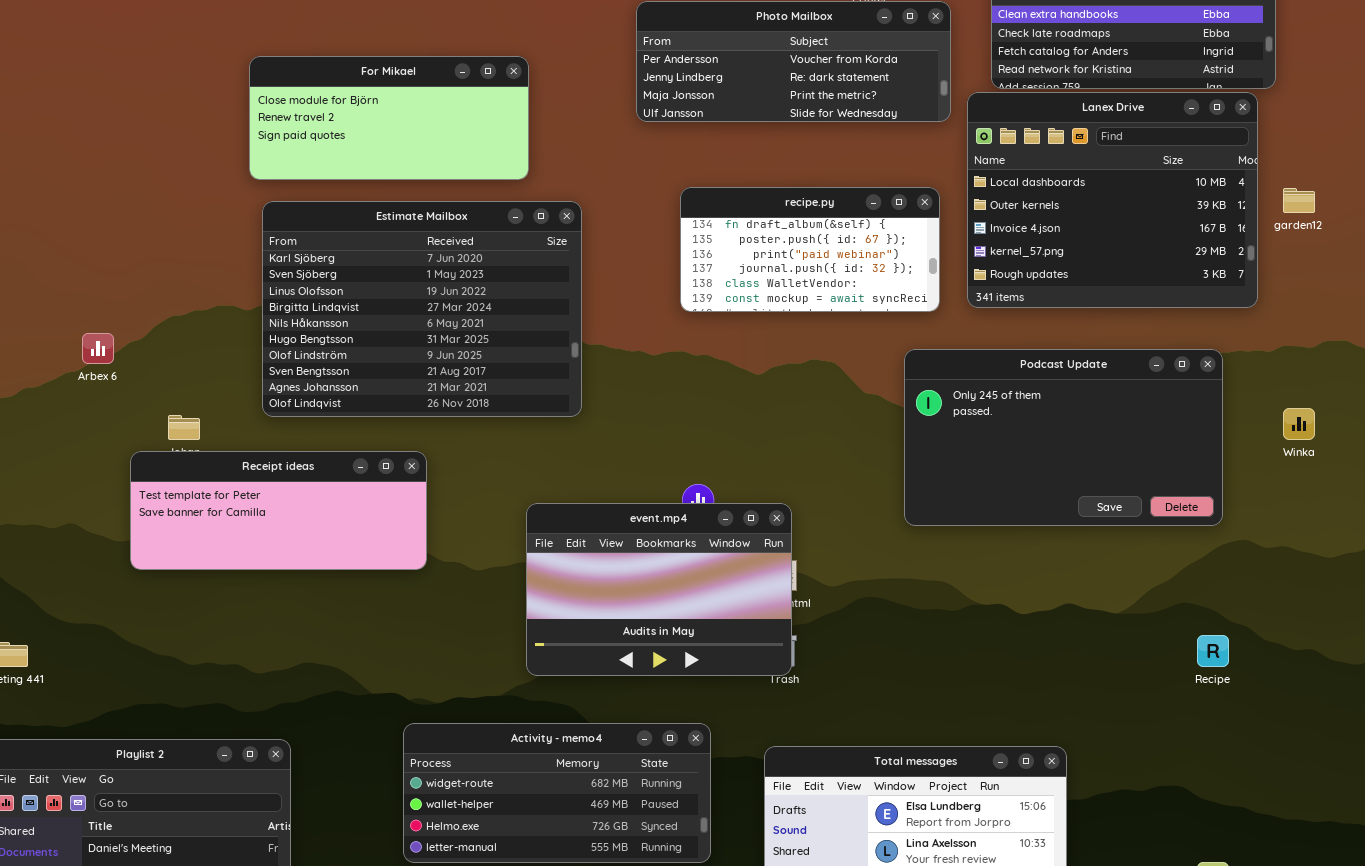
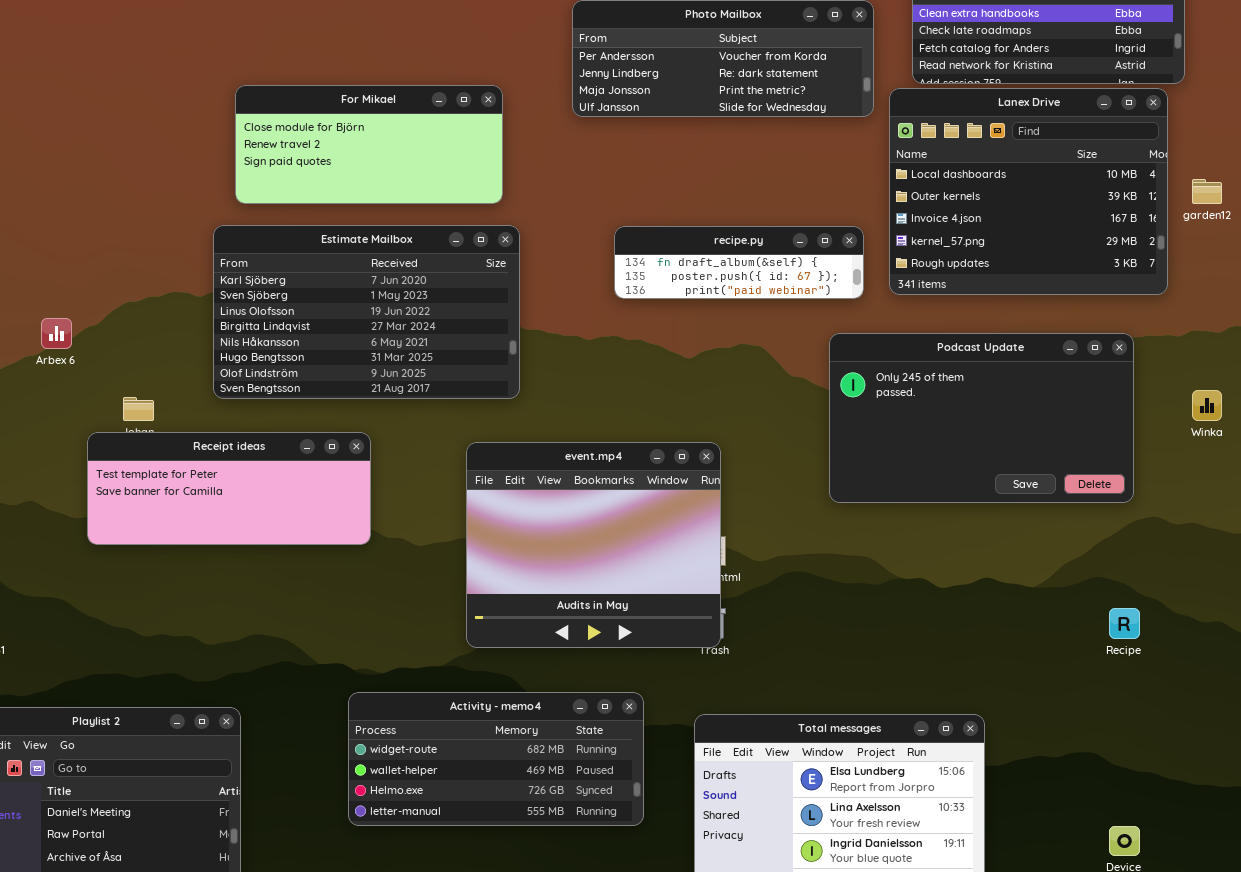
For Mikael: [249,56,529,180] -> [235,85,503,204], moved
recipe.py: [680,187,940,312] -> [614,226,864,299], resized
Estimate Mailbox: [262,201,582,417] -> [213,225,520,399], resized
event.mp4: [526,503,792,676] -> [466,442,721,648], resized

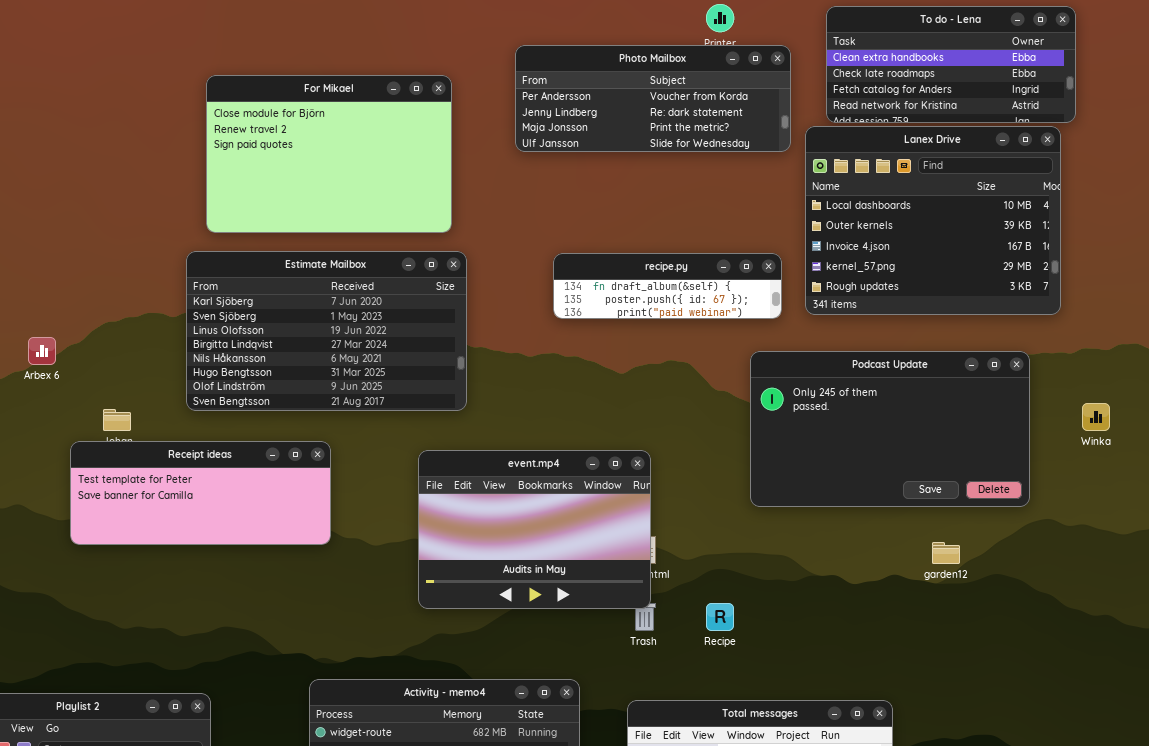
For Mikael: [235,85,503,204] -> [206,75,452,233], resized
garden12: [1192,179,1222,204] -> [932,542,960,564], moved
event.mp4: [466,442,721,648] -> [418,450,651,609], resized
Recipe: [1109,608,1140,639] -> [706,603,734,631], moved

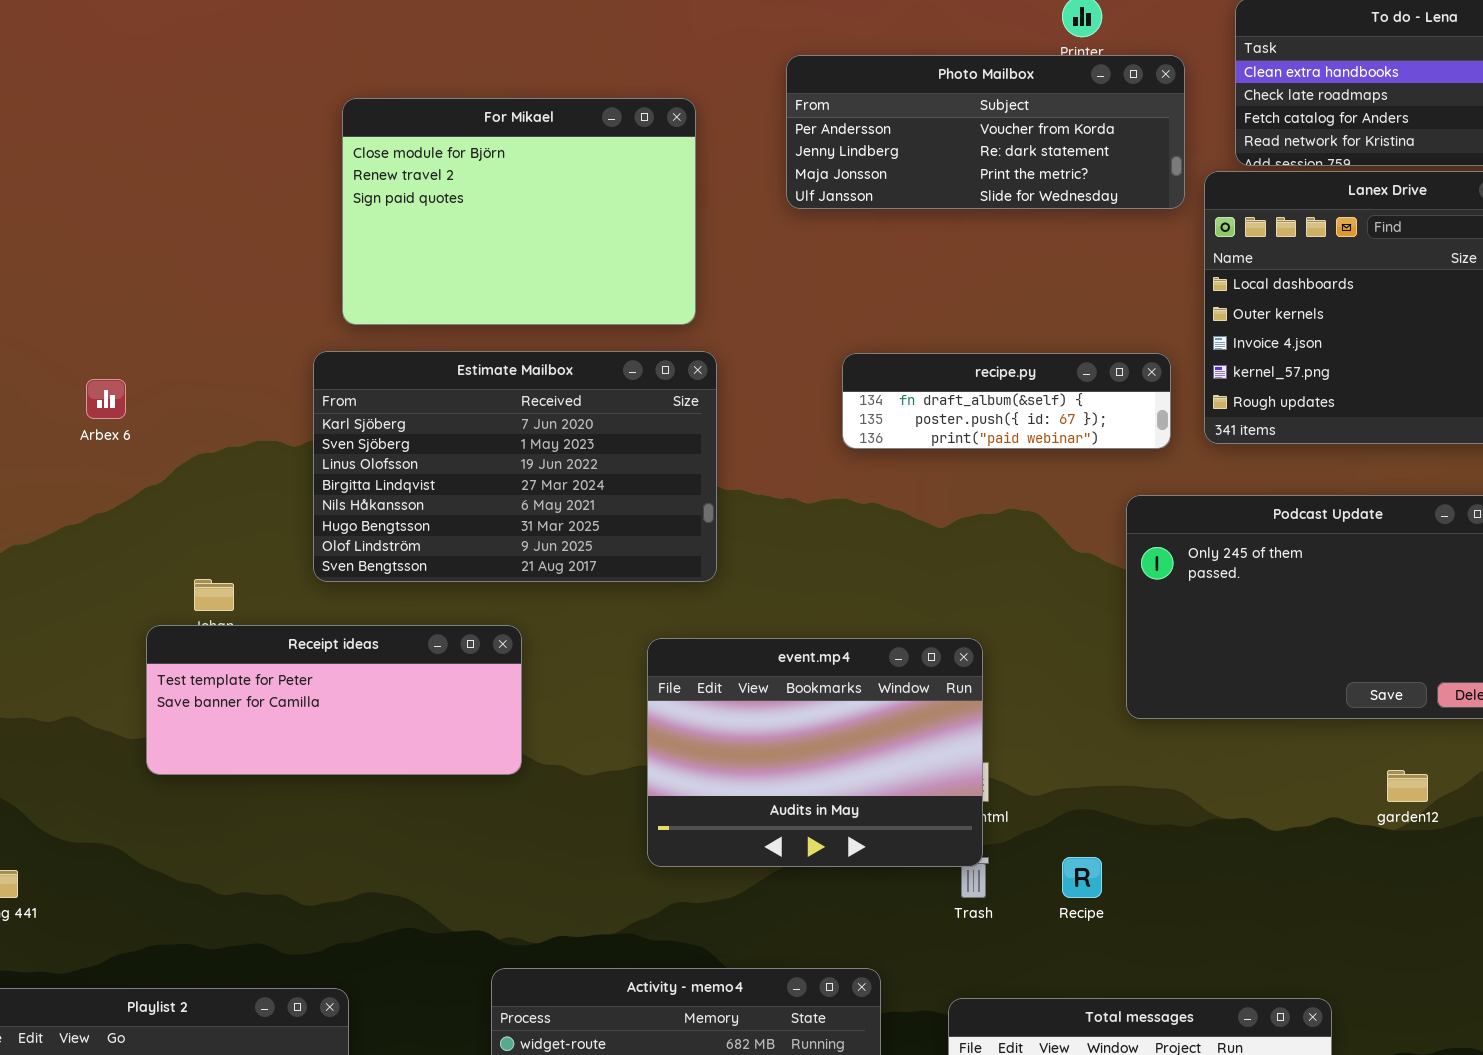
Arbex 6: [28,337,56,365] -> [86,379,126,419], moved

